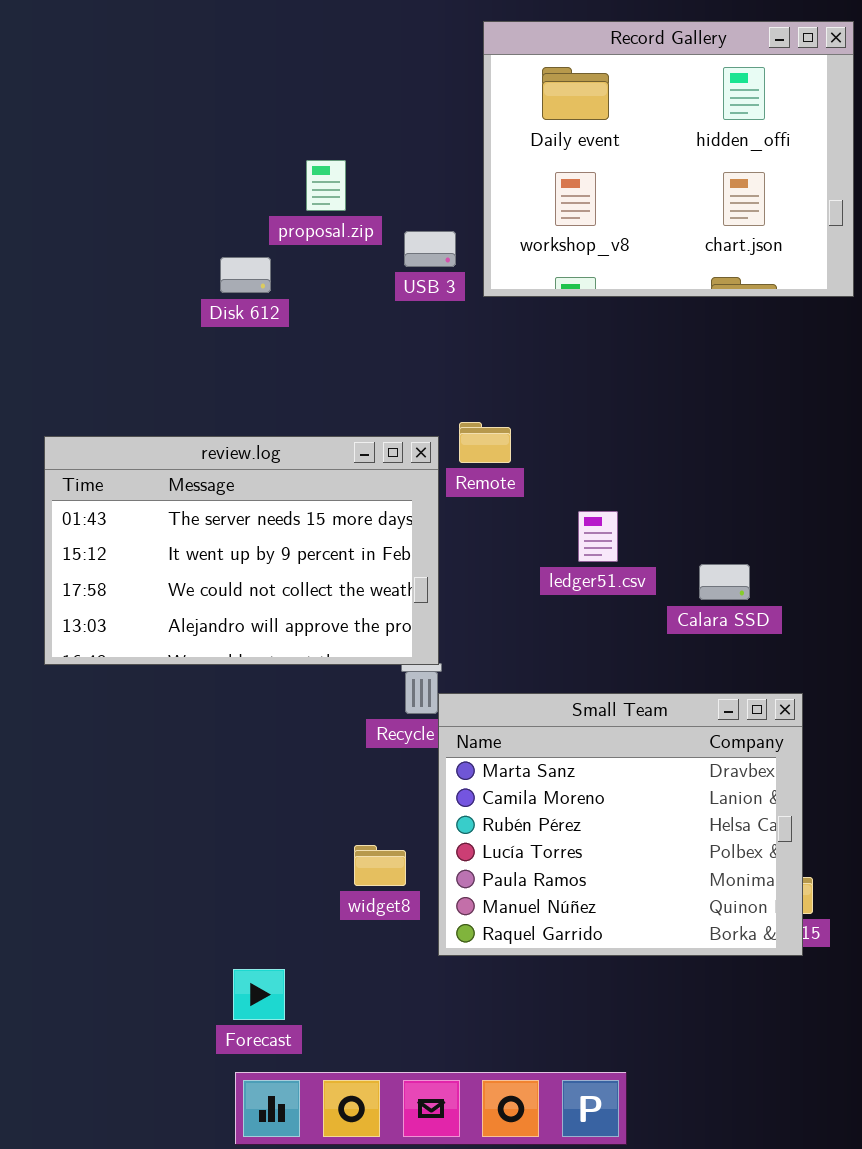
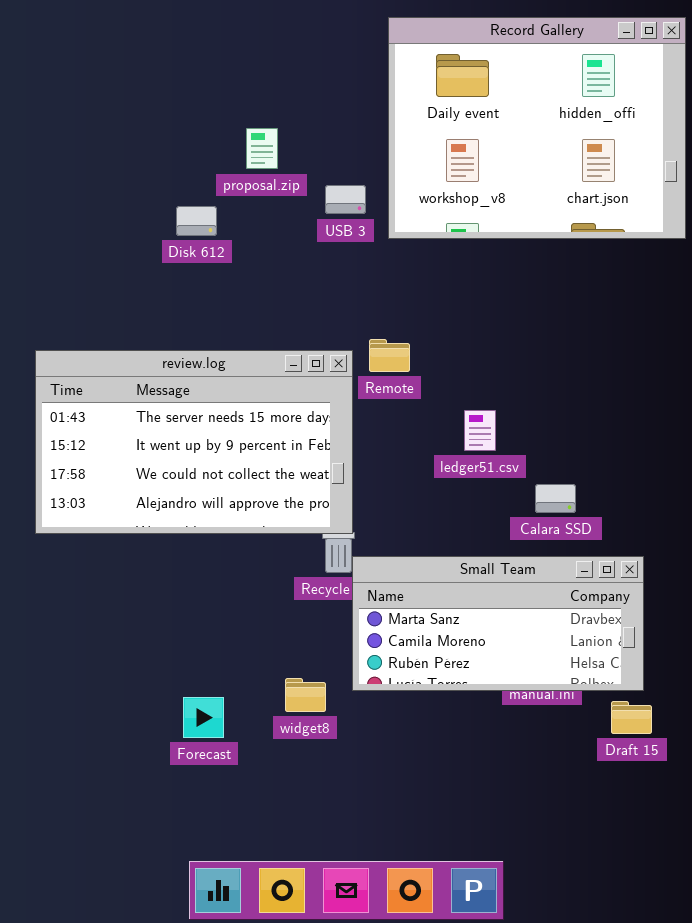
Calara SSD: [699,564,750,600] -> [535,484,576,513], moved
Small Team: [438,693,803,956] -> [352,556,644,691], resized
Forecast: [233,969,285,1020] -> [183,697,224,738], moved

